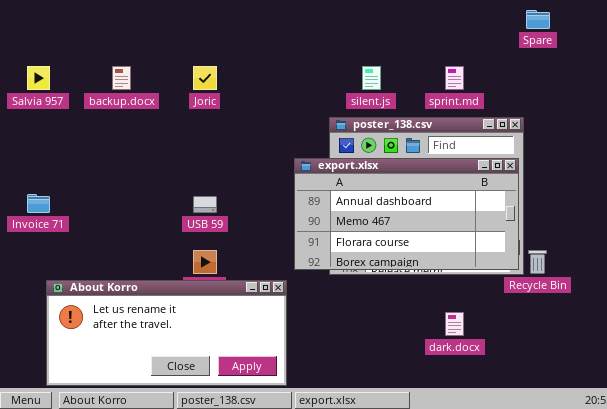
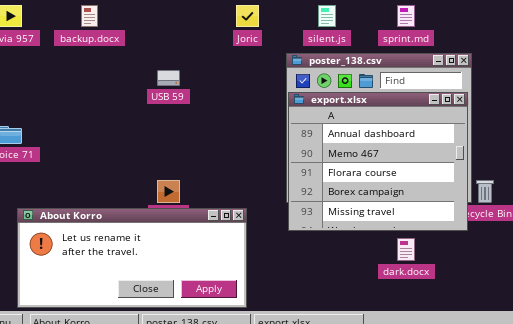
Joric: [193,66,217,90] -> [236,5,259,27], moved
export.xlsx: [294,158,519,270] -> [288,92,468,231], resized
USB 59: [193,196,217,213] -> [157,70,180,86], moved

